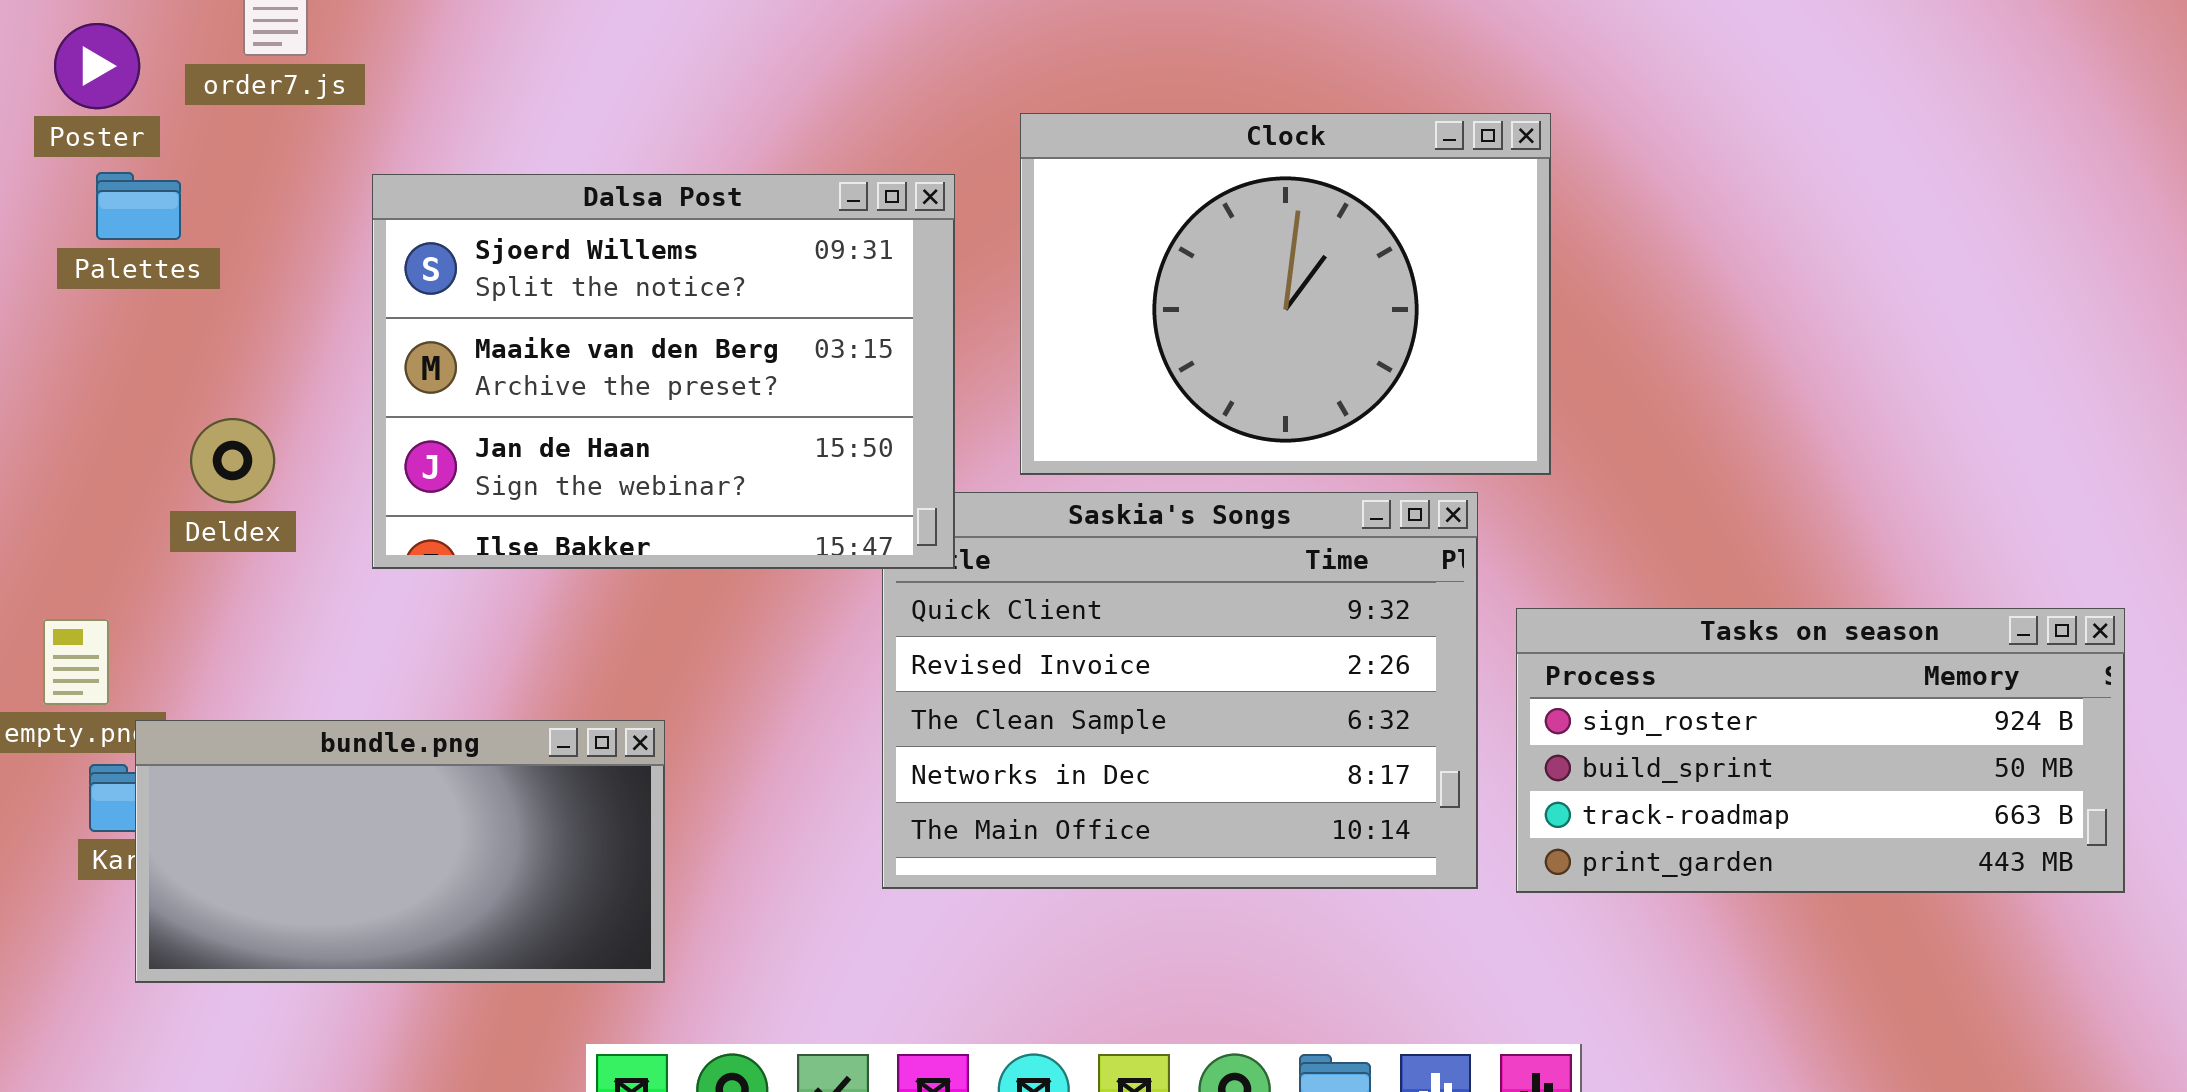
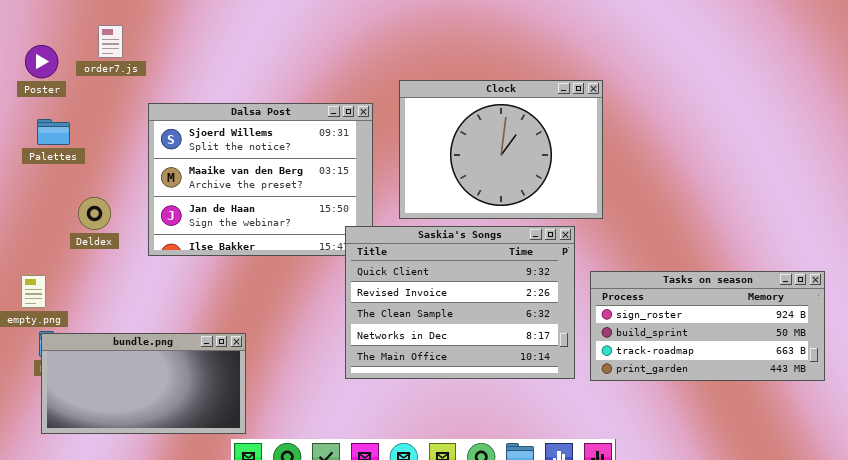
Palettes: [96,172,181,240] -> [37,119,70,145], moved
Saskia's Songs: [882,492,1478,889] -> [345,226,575,379], raised
bundle.png: [135,720,665,983] -> [41,333,246,434], moved

